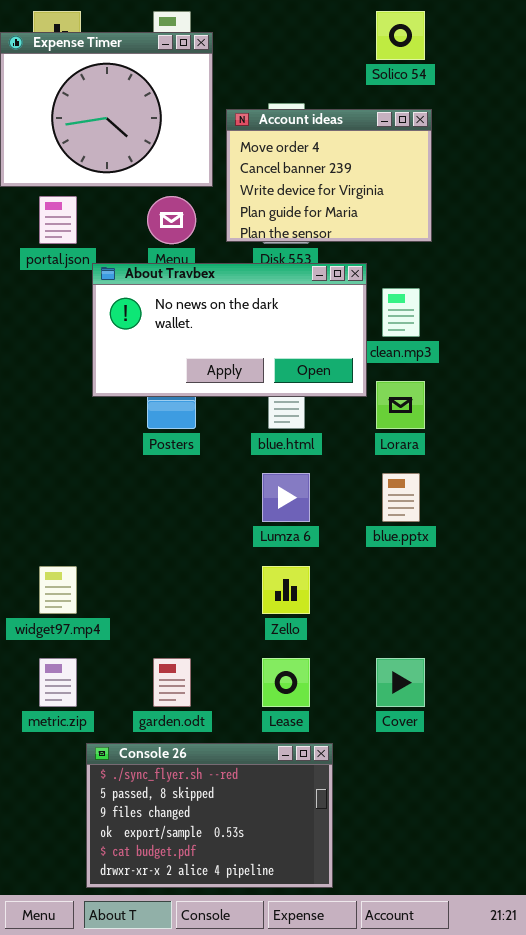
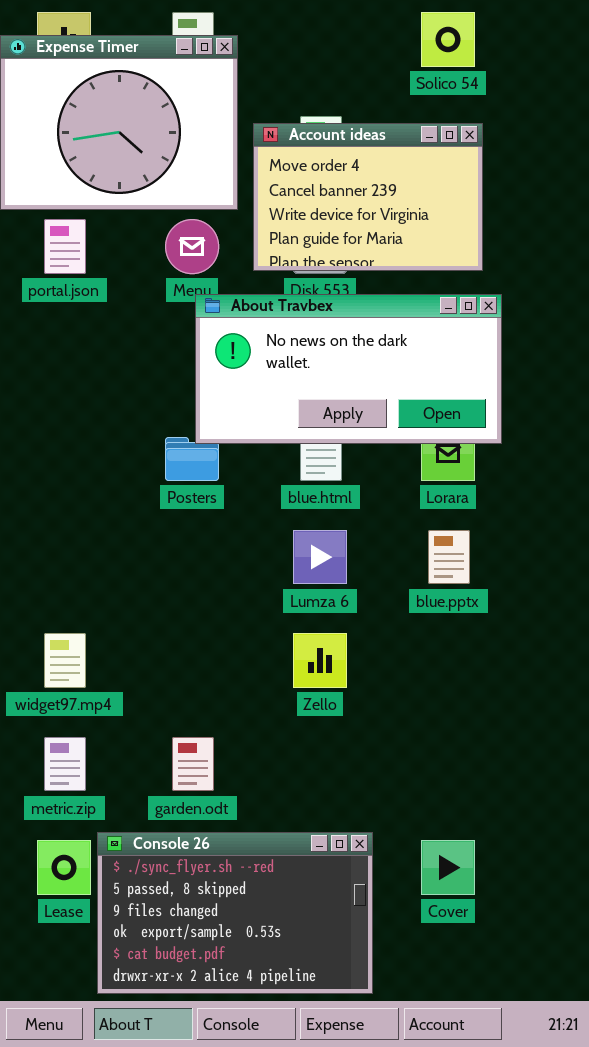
About Travbex: [92,263,367,397] -> [195,294,502,444], moved
Lease: [262,658,310,707] -> [37,840,91,895], moved
Cover: [376,658,425,707] -> [421,840,475,895], moved

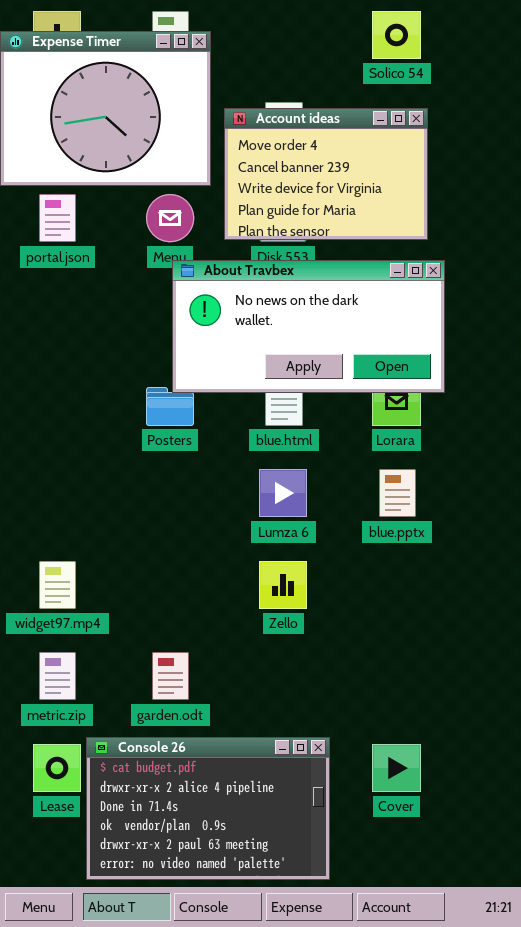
Console 26: [97,832,373,994] -> [86,737,330,880], scrolled down 4 rows

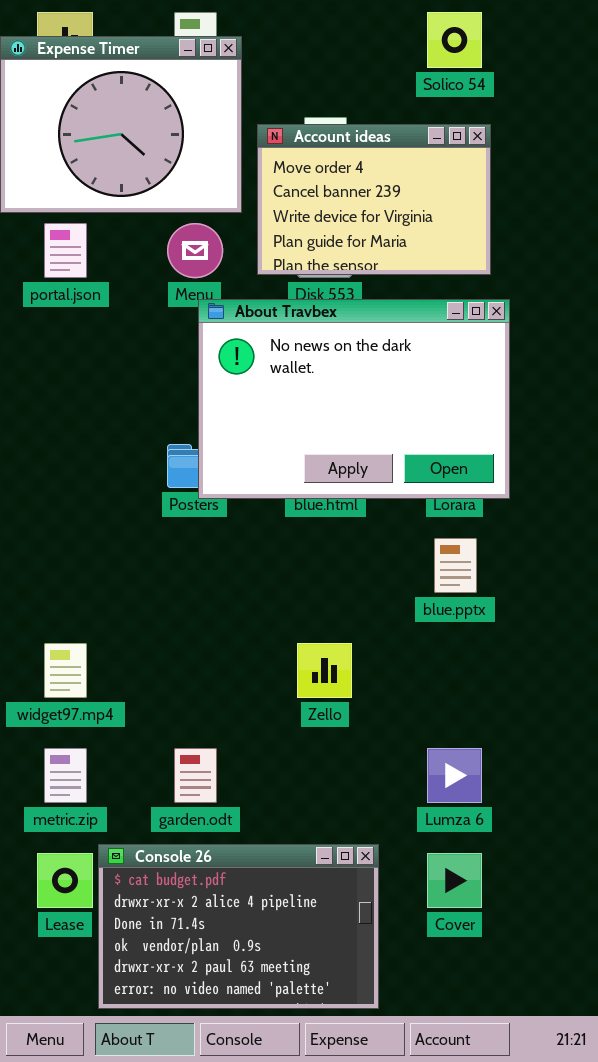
About Travbex: [172,260,445,393] -> [198,299,510,499], resized
Lumza 6: [259,469,307,517] -> [427,748,482,803], moved

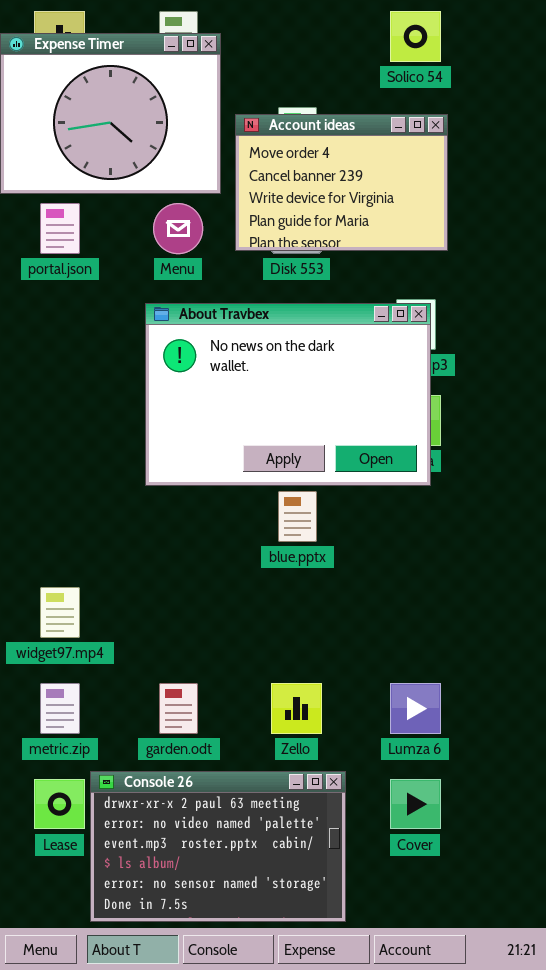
About Travbex: [198,299,510,499] -> [145,303,431,486], moved
blue.pptx: [434,538,477,593] -> [278,491,317,542], moved
Zello: [297,643,352,698] -> [271,683,322,734], moved
Console 26: [98,844,379,1009] -> [90,771,346,922], scrolled down 4 rows

